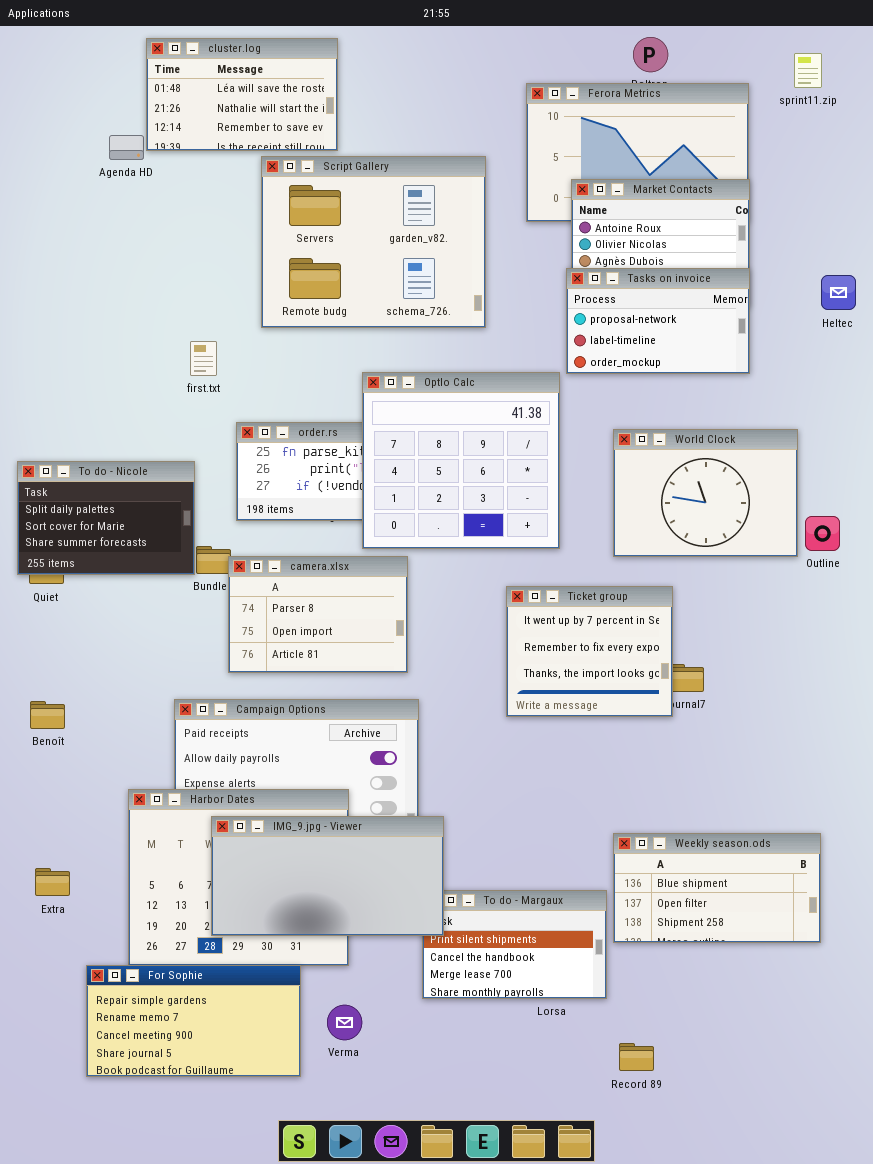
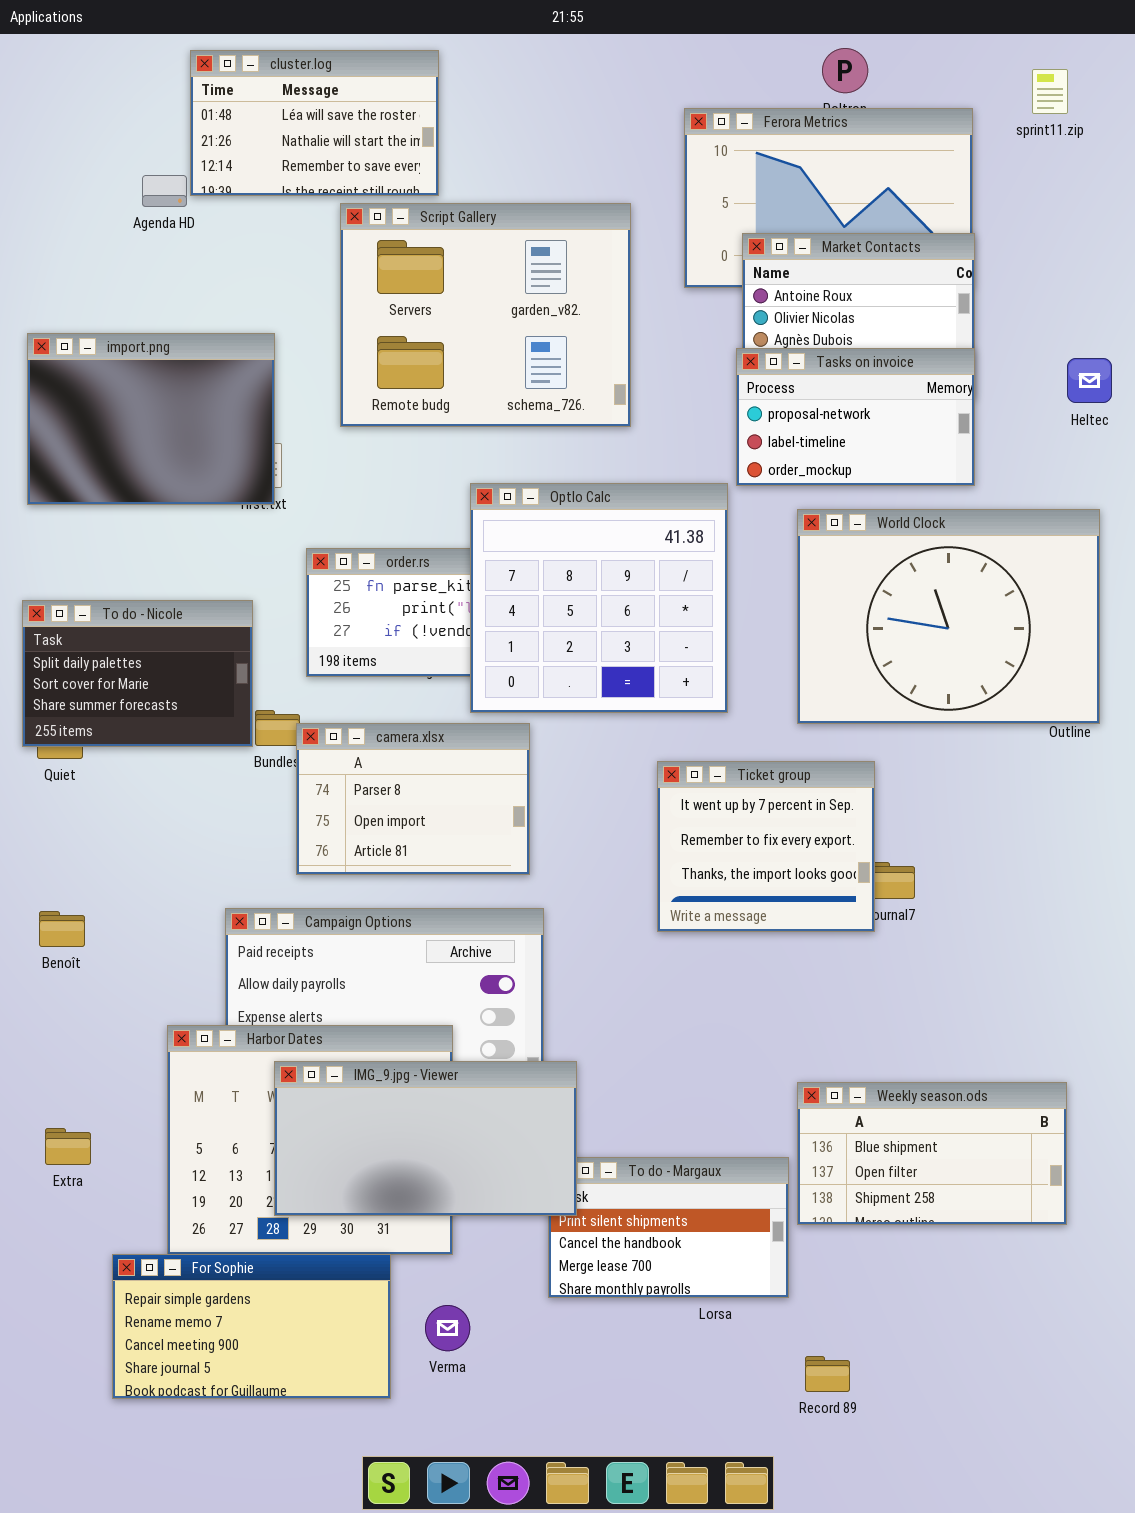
import.png: none -> [27,333,275,505], opened
World Clock: [613,429,798,557] -> [797,509,1100,724], resized

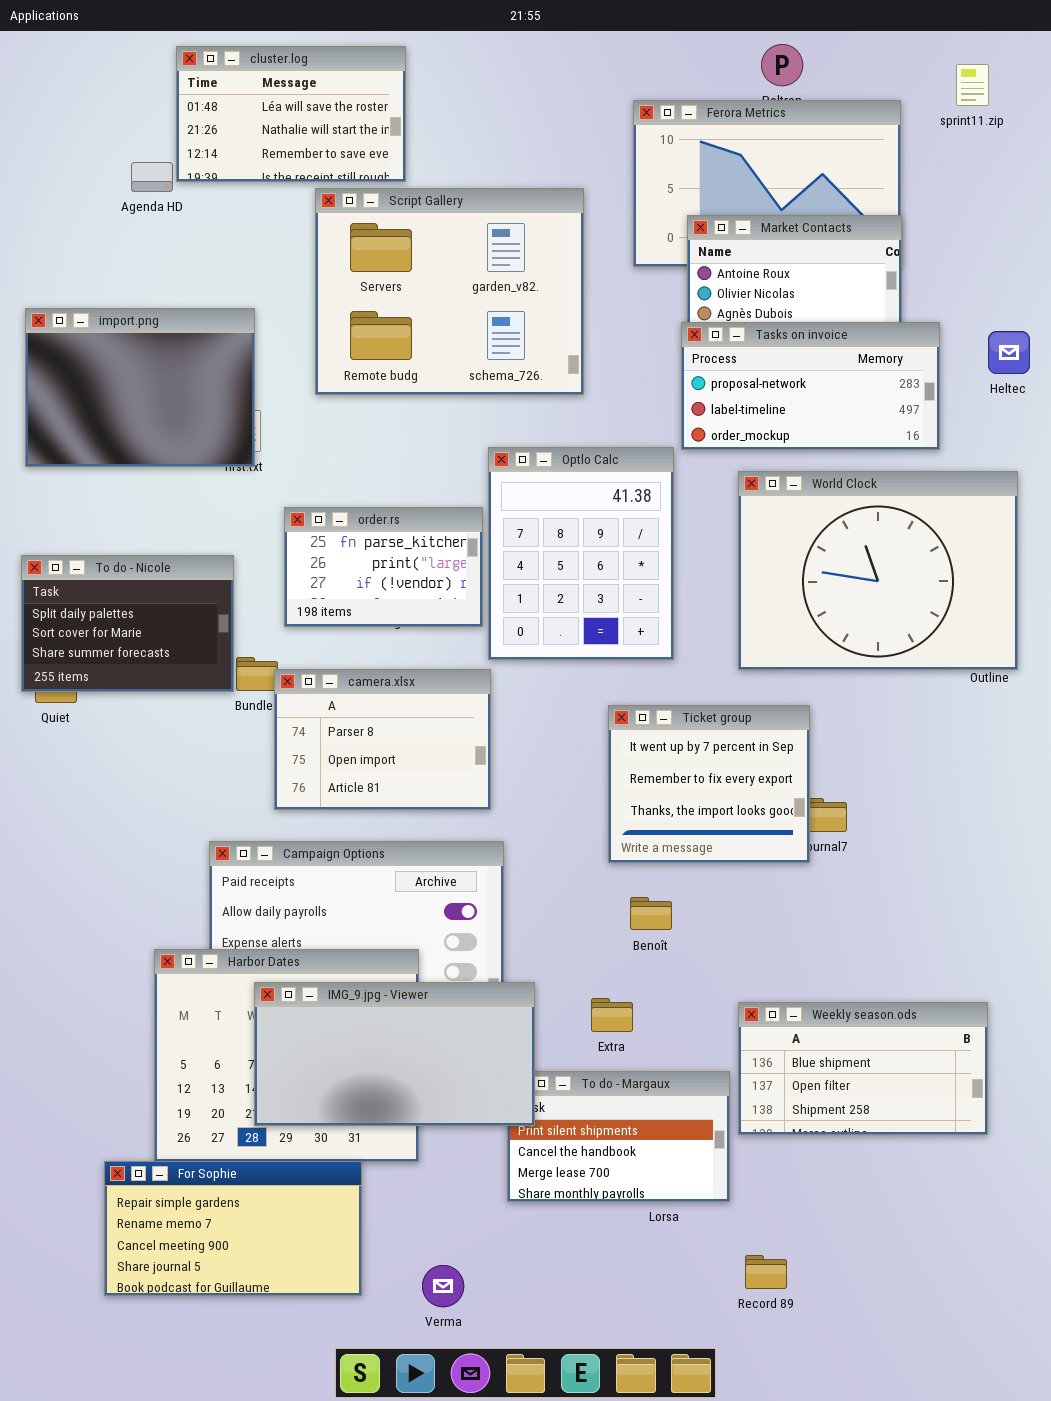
Tasks on invoice: [736,348,975,486] -> [681,322,940,450], resized
Optlo Calc: [470,483,728,713] -> [488,447,674,660], resized
Benoît: [39,911,85,947] -> [630,897,672,930], moved
Extra: [45,1128,91,1165] -> [591,998,633,1032], moved
Verma: [425,1305,470,1351] -> [422,1265,464,1307], moved

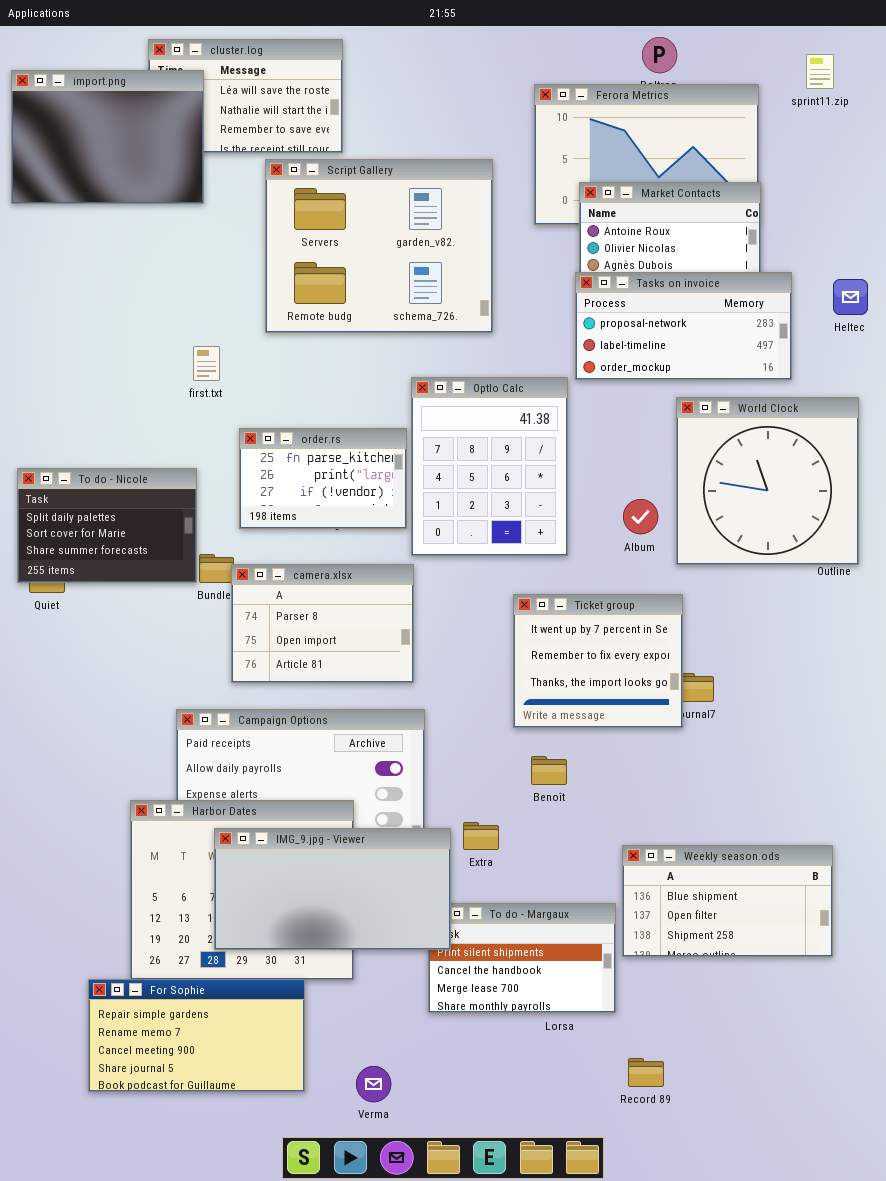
import.png: [25,308,255,467] -> [11,70,204,204], moved
World Clock: [738,471,1018,670] -> [676,397,859,565], resized
Extra: [591,998,633,1032] -> [463,822,499,850], moved

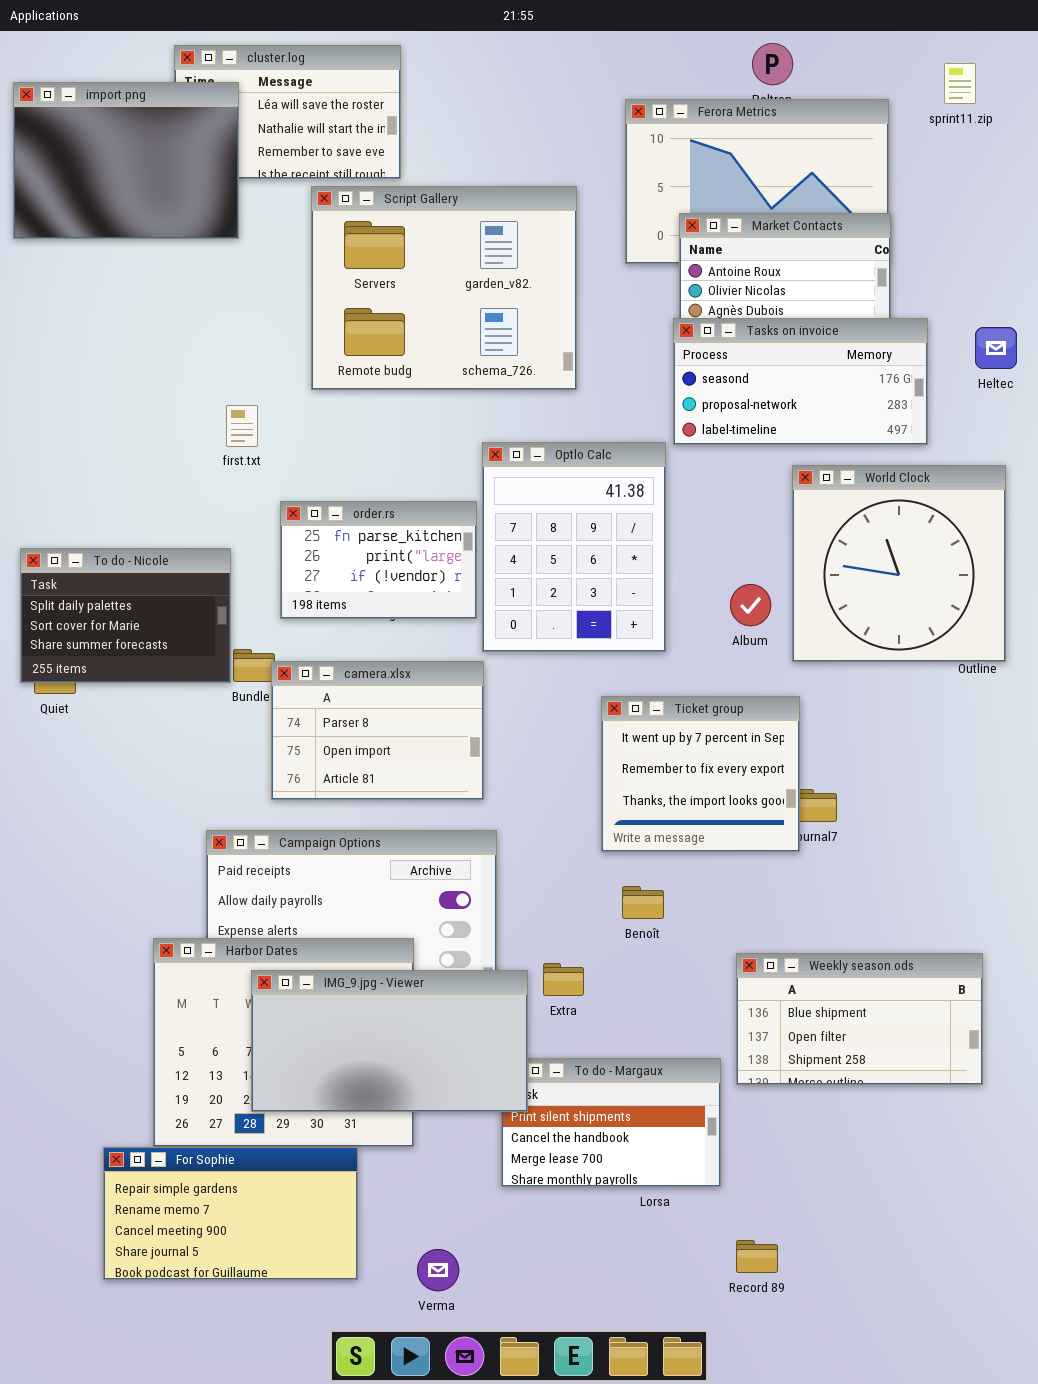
Tasks on invoice: [575,272,792,380] -> [673,318,928,445], scrolled up 1 row
Weekly season.ods: [622,845,833,957] -> [736,953,983,1085], moved

